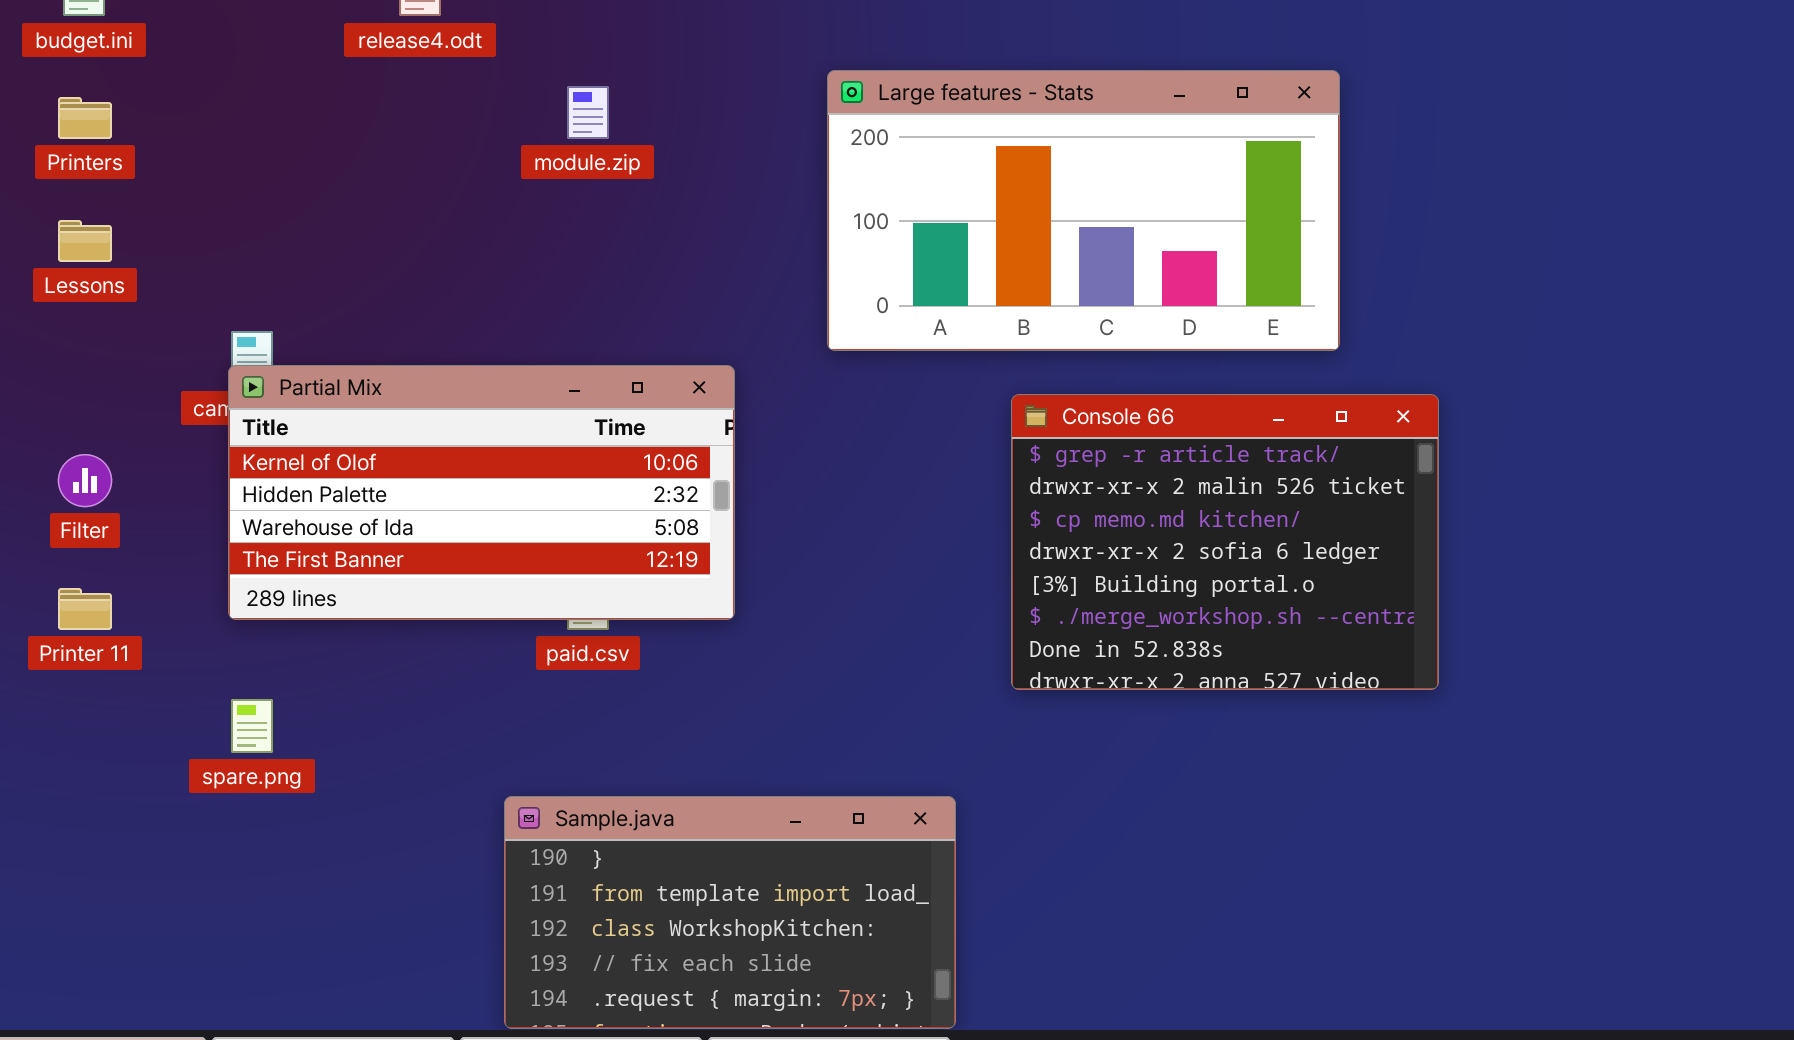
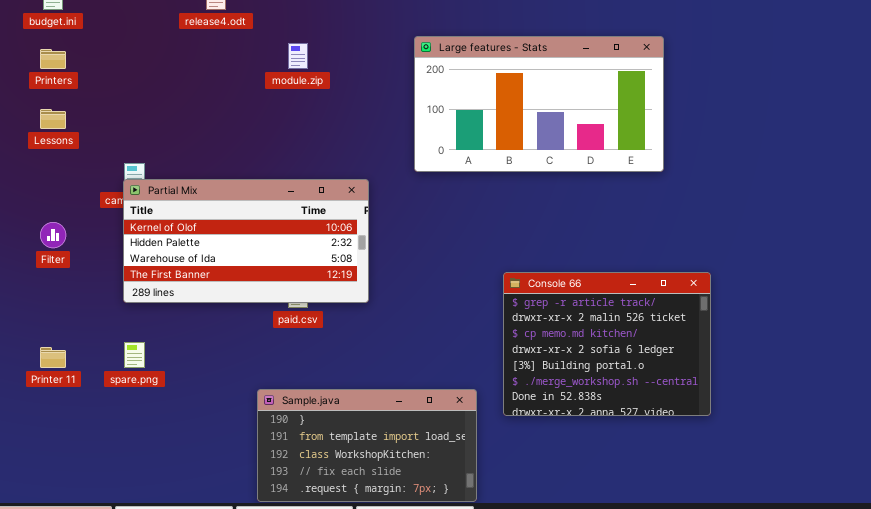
Console 66: [1011,394,1439,690] -> [503,272,711,416], moved
Printer 11: [58,588,112,630] -> [40,347,66,368], moved

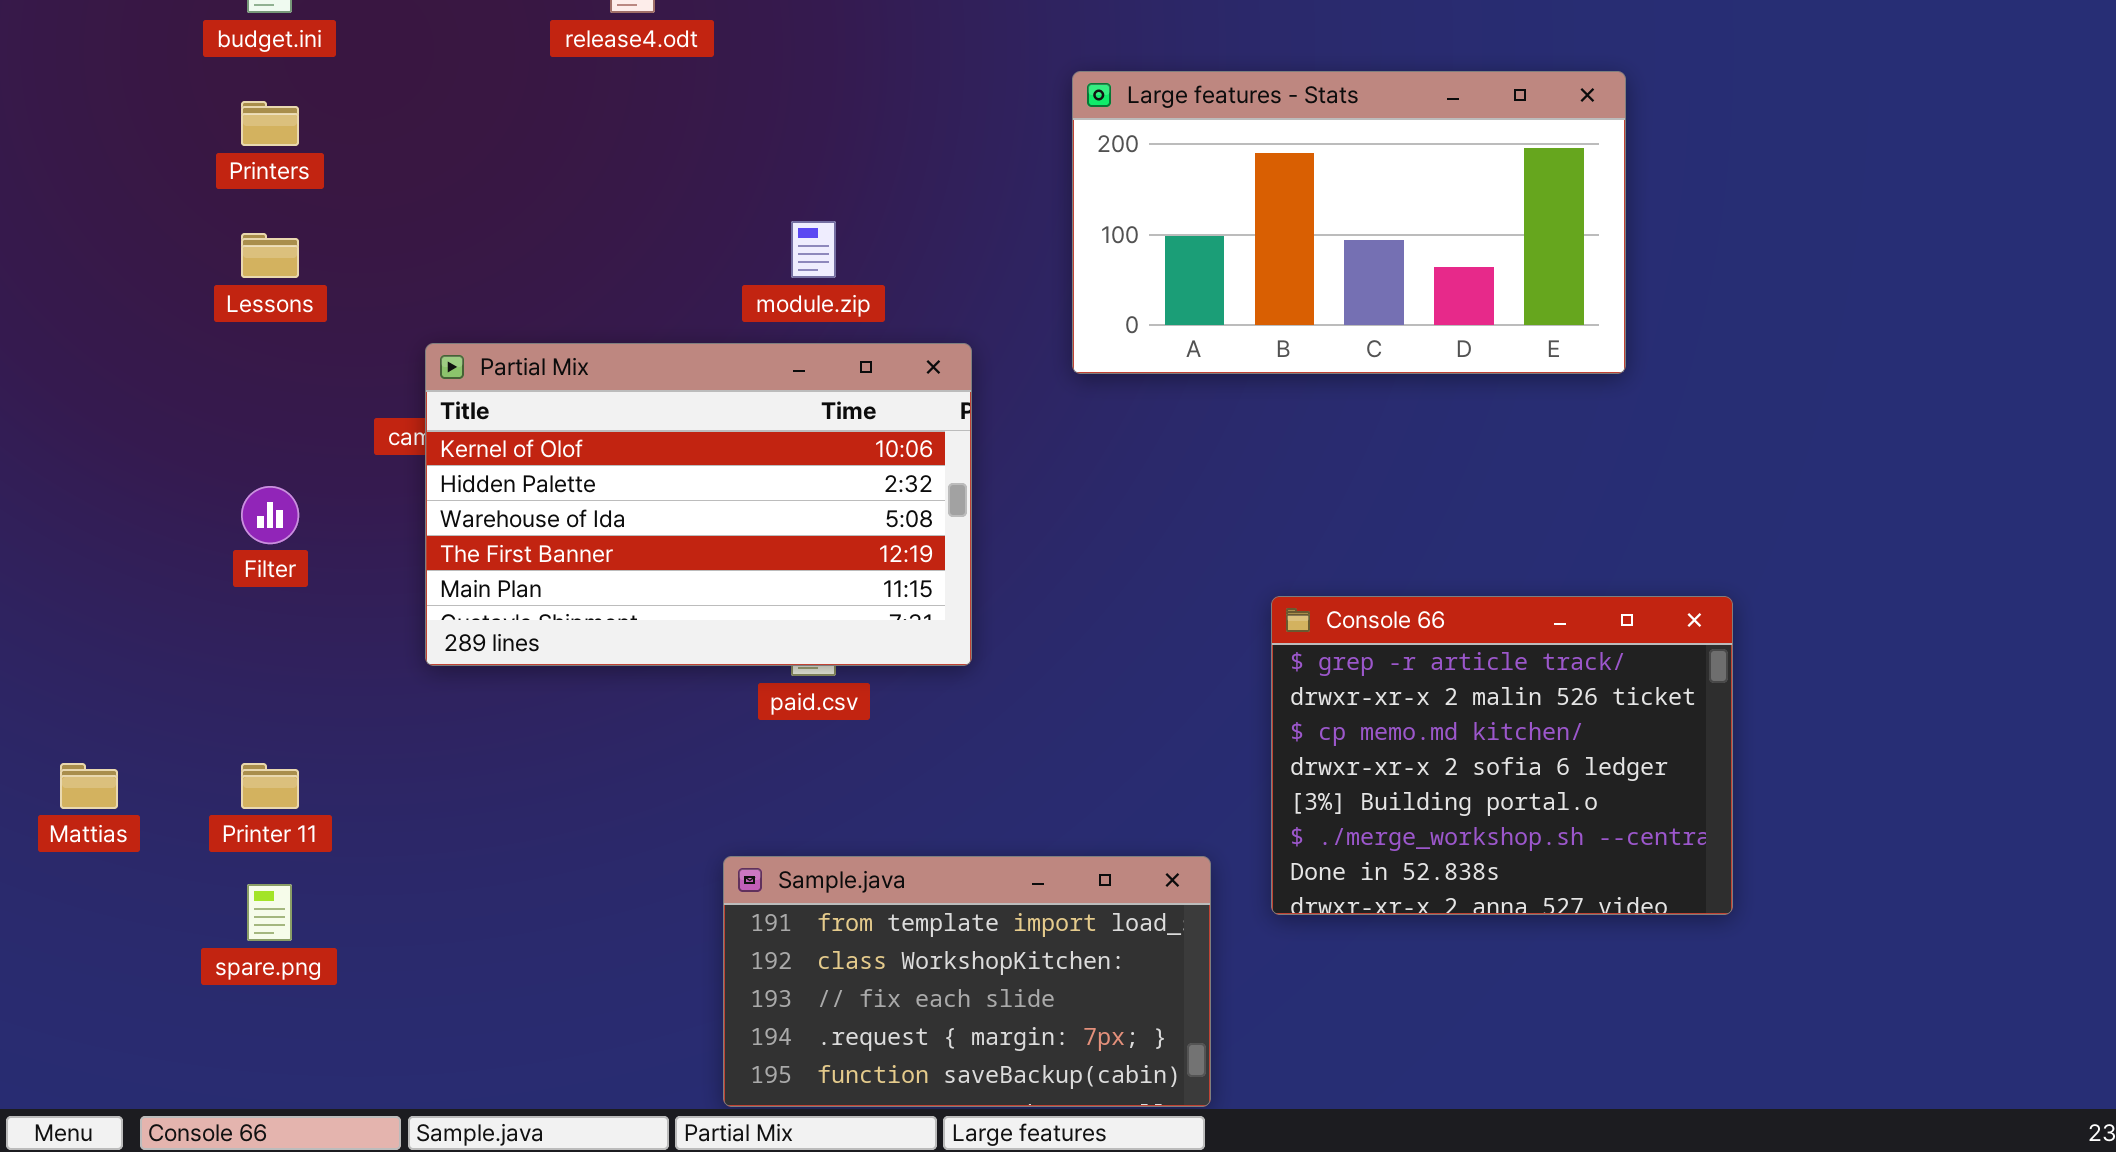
module.zip: [288,43,308,69] -> [791,221,836,278], moved
Partial Mix: [123,179,369,303] -> [425,343,972,666], resized
spare.png: [124,342,145,368] -> [247,884,292,941], moved
Sample.java: [257,389,477,502] -> [723,856,1211,1107], scrolled down 1 row

